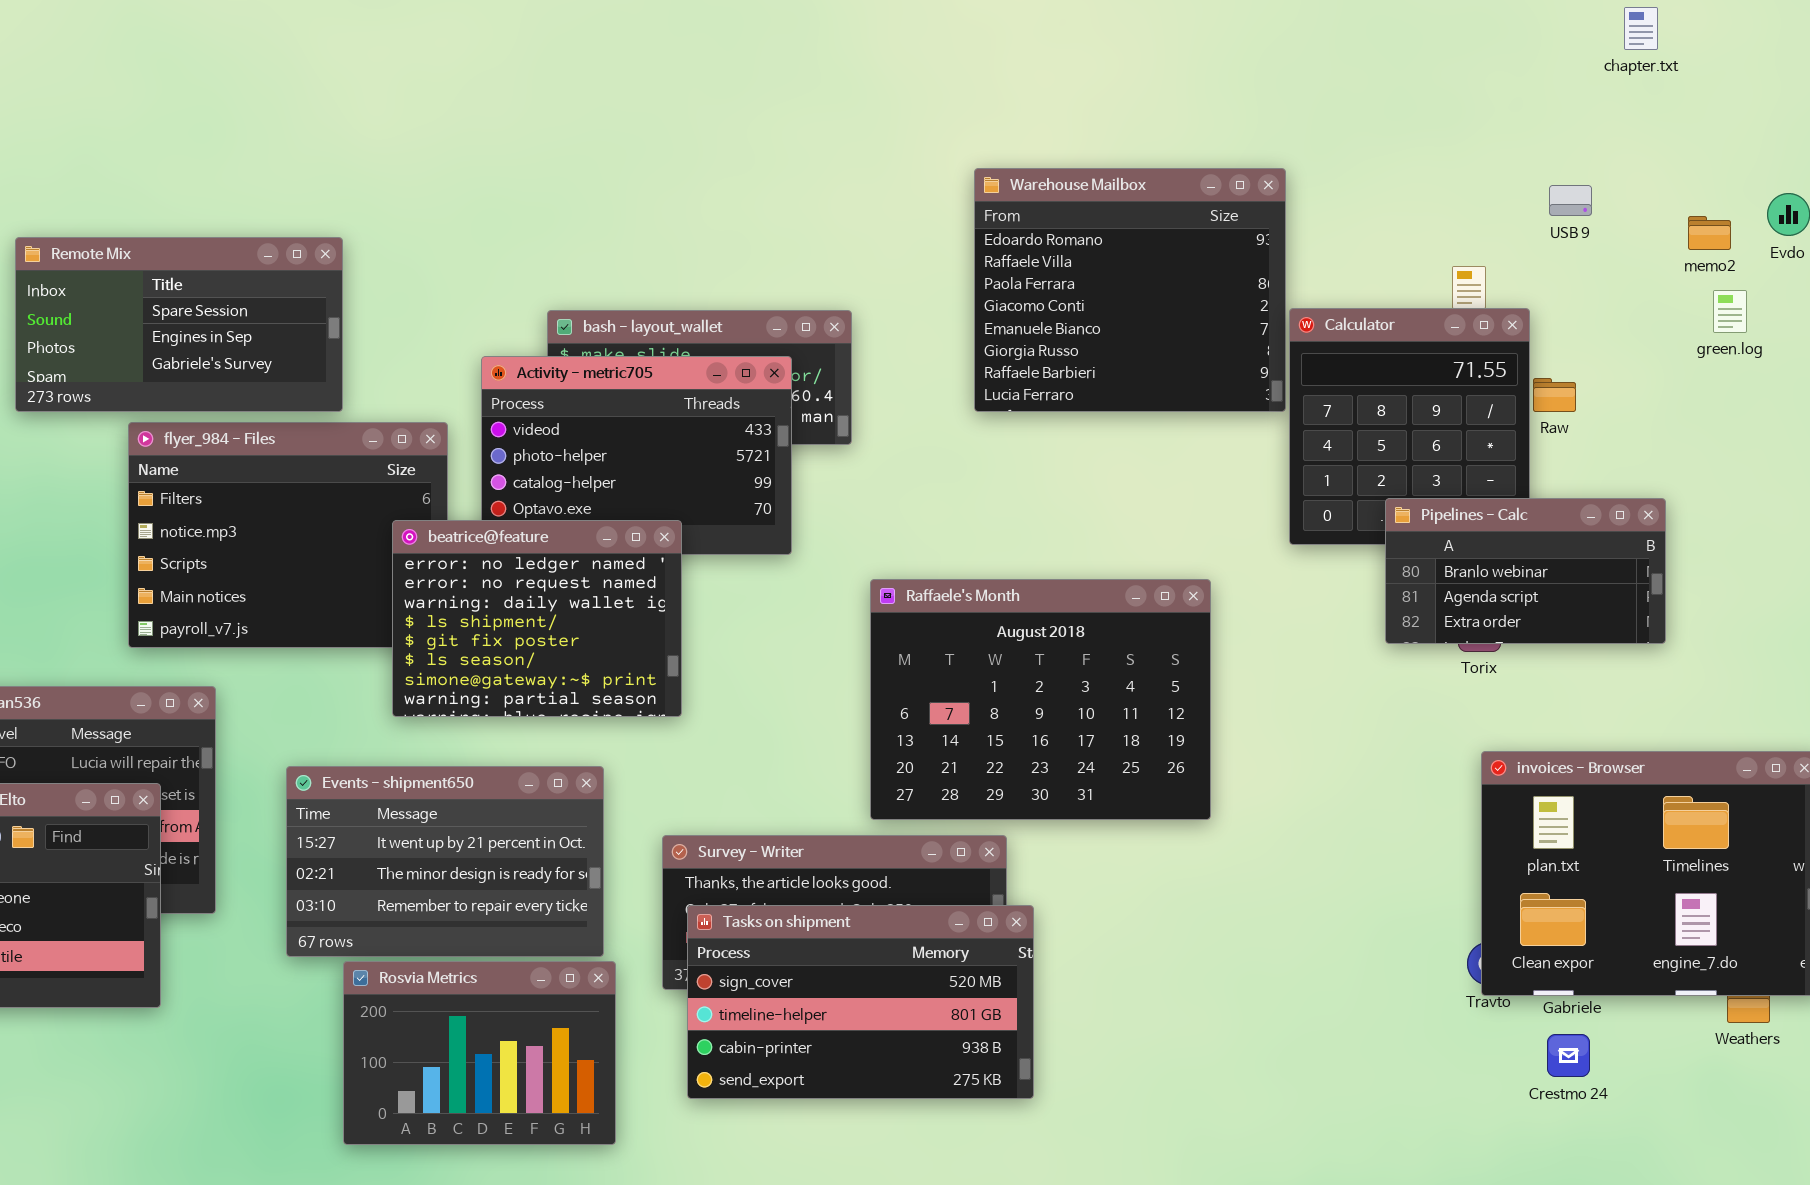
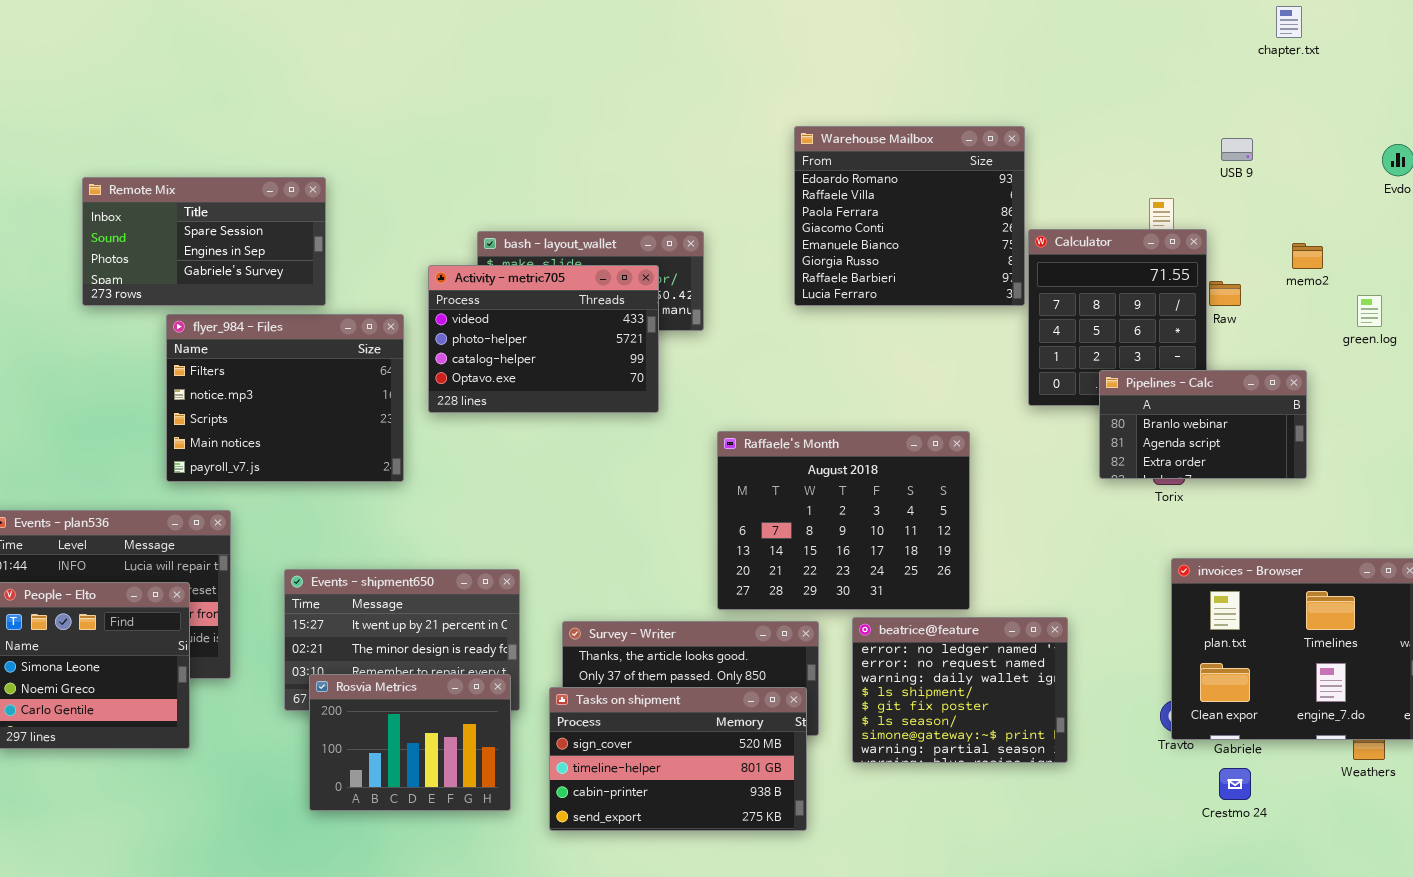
memo2: [1688,216,1731,250] -> [1292,243,1323,269], moved
green.log: [1713,290,1747,333] -> [1357,295,1382,327], moved
beatrice@feature: [392,520,682,717] -> [852,617,1068,763], moved
Tasks on shipment: [687,905,1034,1099] -> [549,687,807,831], moved
Rosvia Metrics: [343,961,616,1145] -> [309,674,511,811], moved

